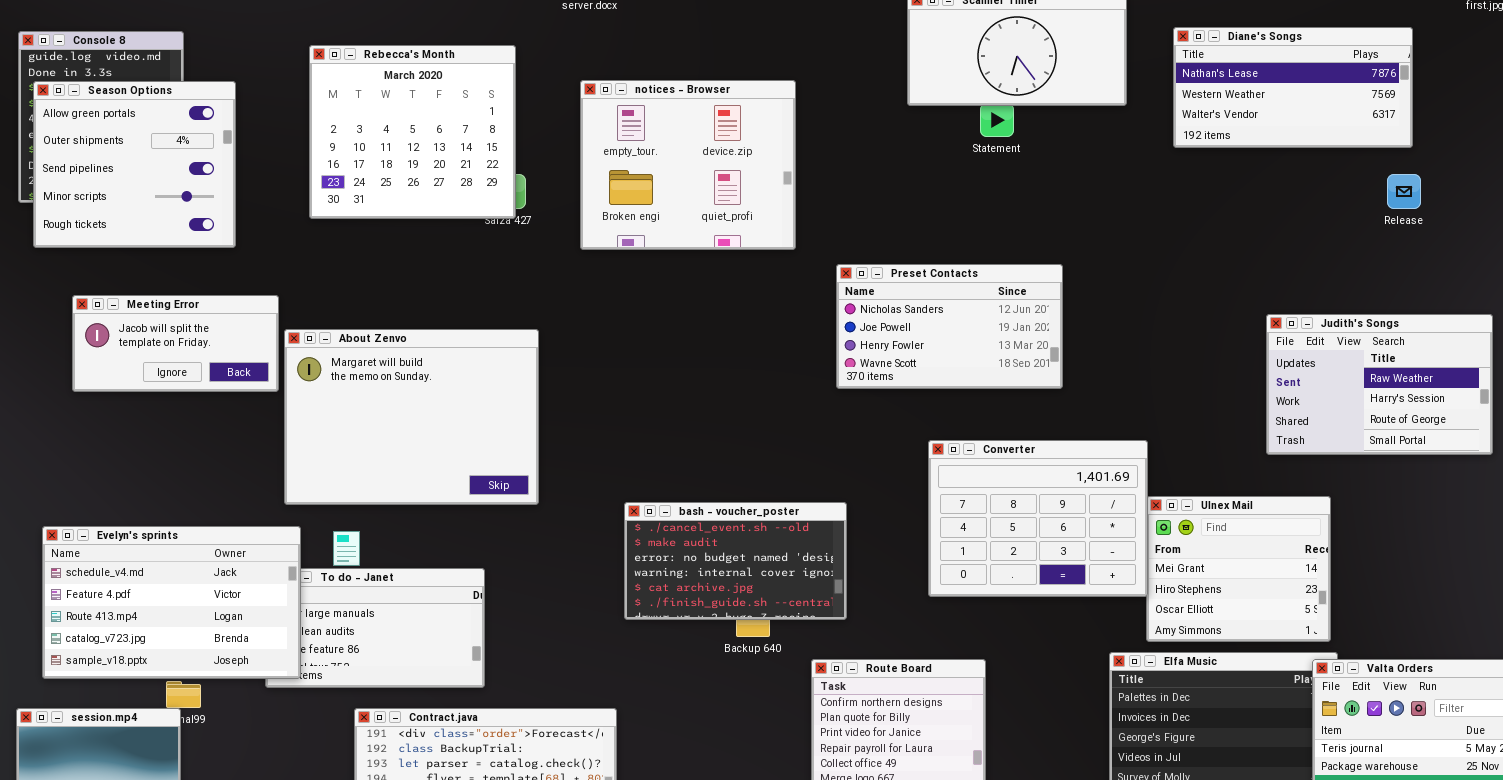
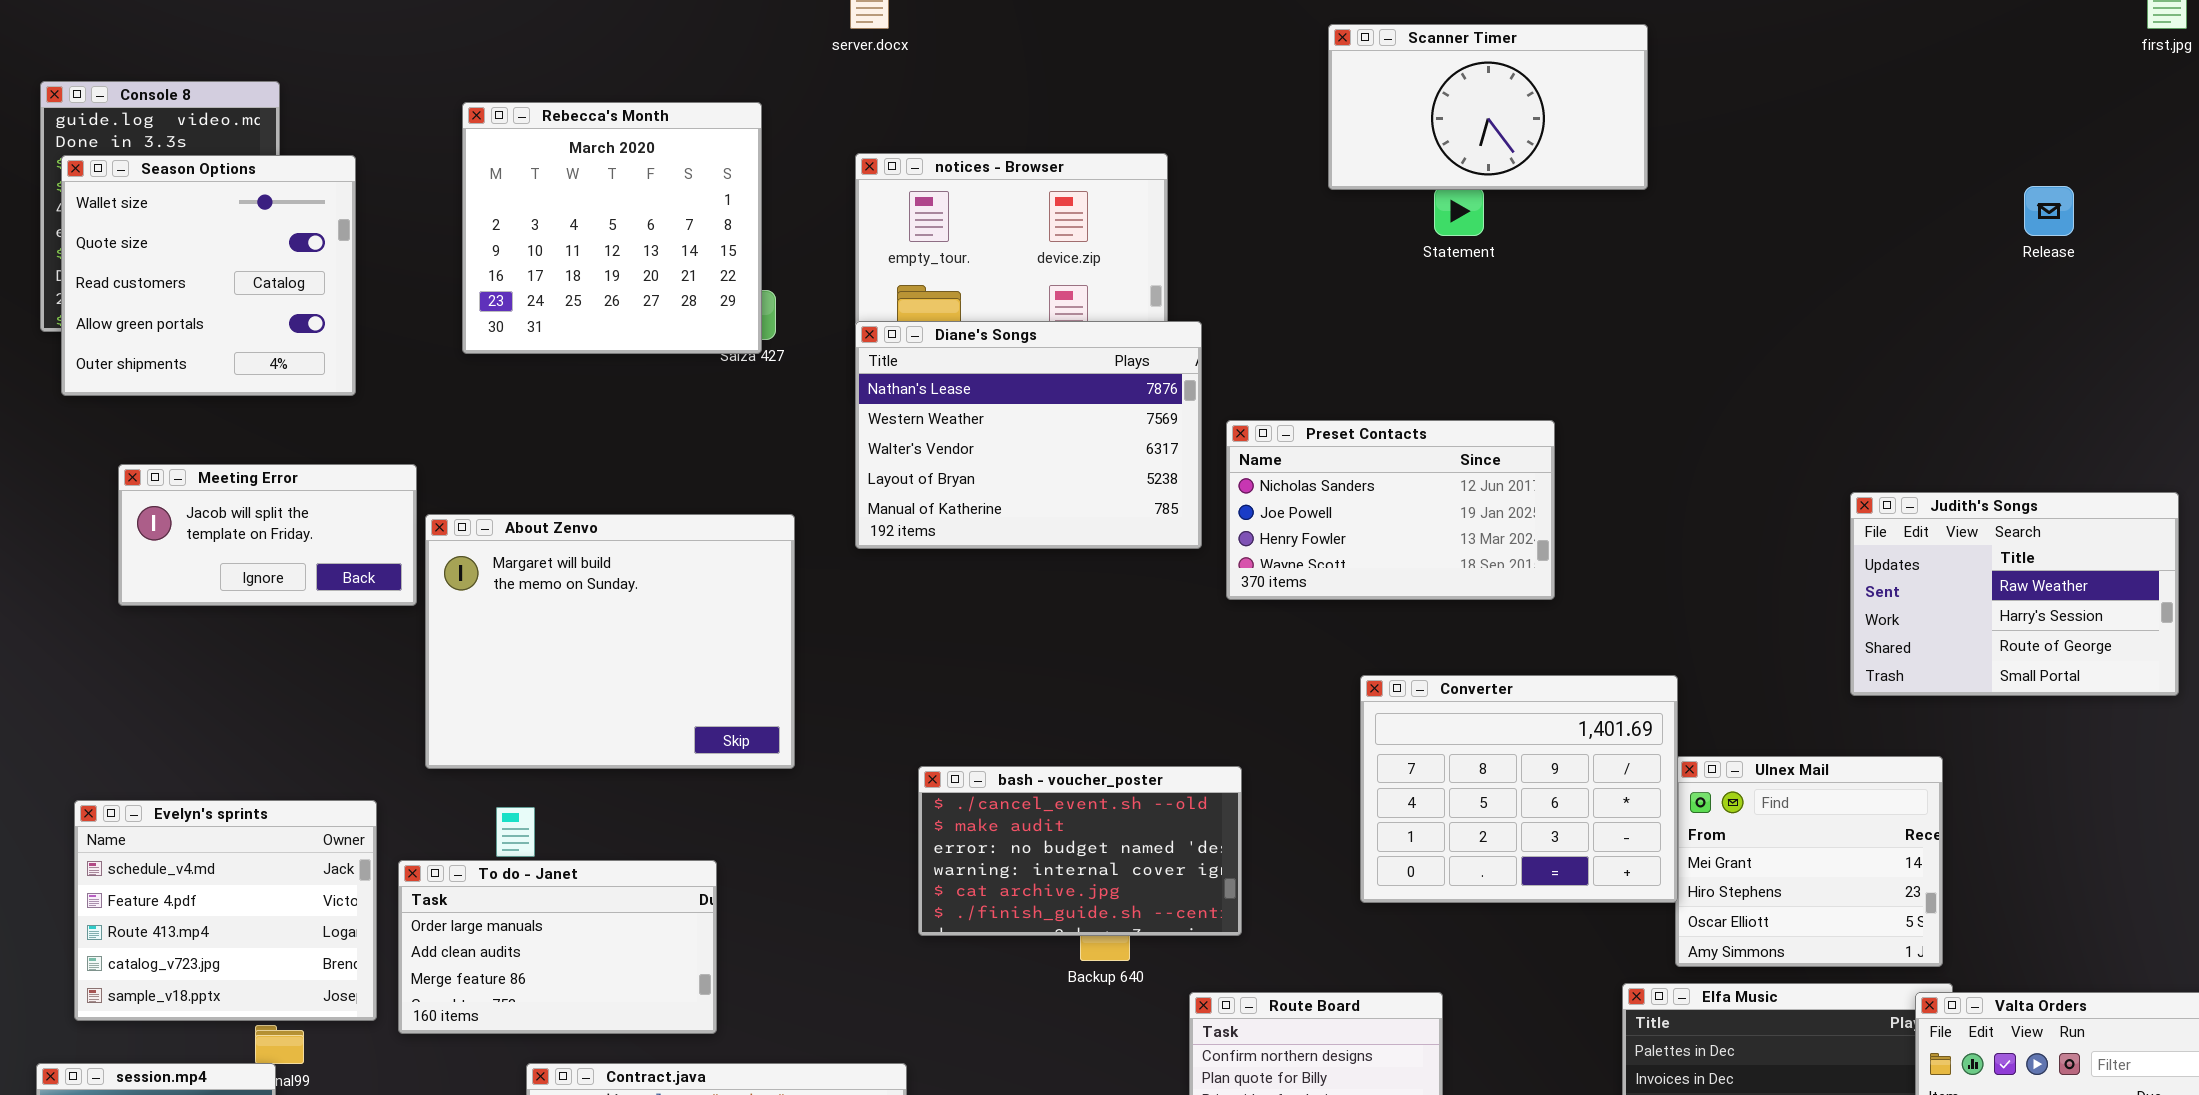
Diane's Songs: [1173,27,1413,148] -> [855,321,1202,549], moved, resized
Season Options: [33,81,236,248] -> [61,155,356,396], scrolled up 3 rows
Release: [1387,174,1421,209] -> [2024,186,2074,236], moved
Evelyn's sprints: [42,526,301,679] -> [74,800,377,1021], resized

